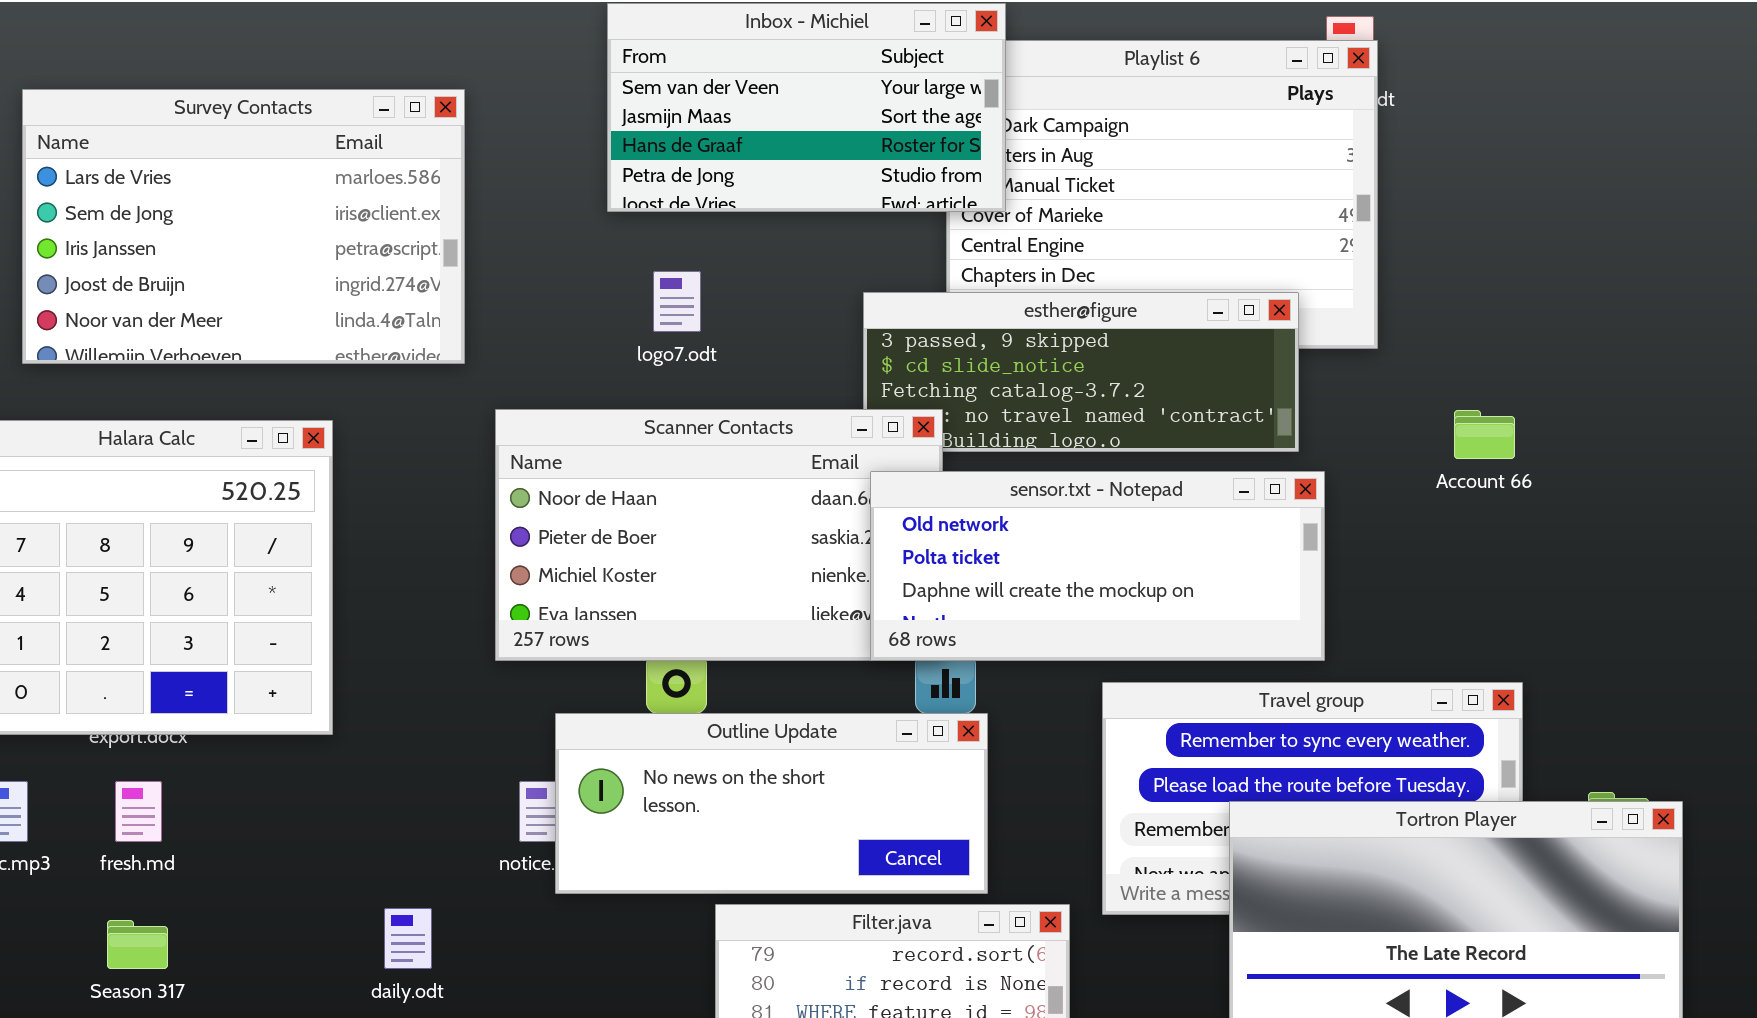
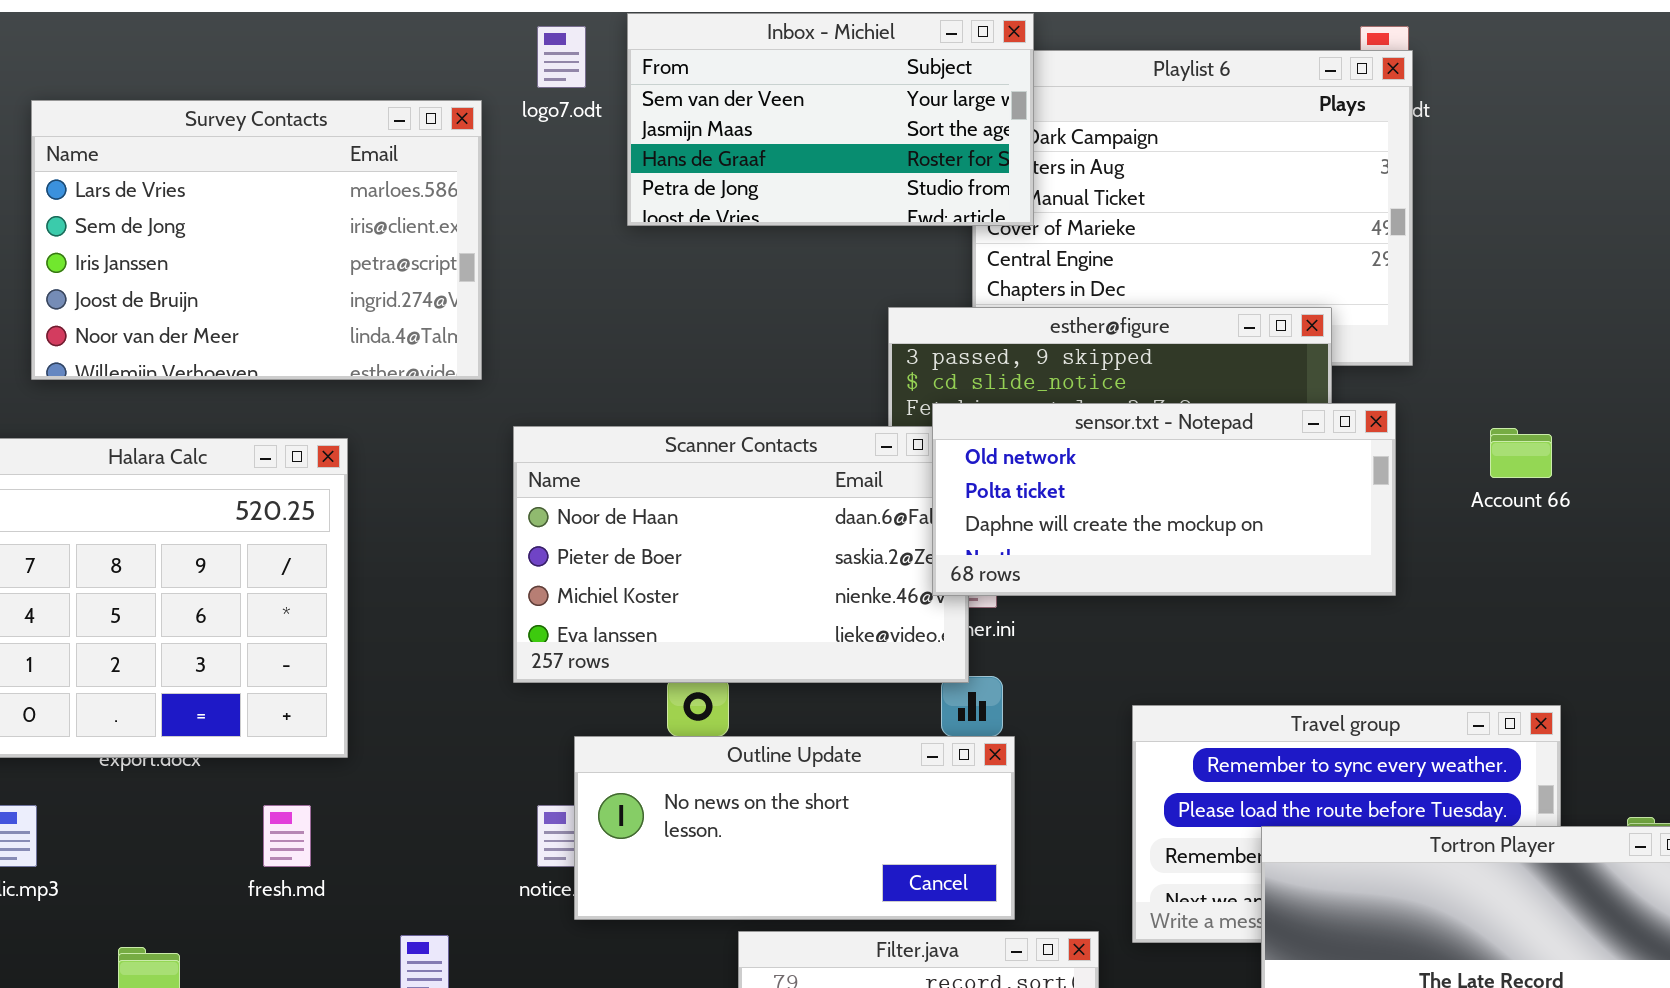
logo7.odt: [653,271,701,332] -> [537,26,586,88], moved
sensor.txt - Notepad: [870,471,1325,661] -> [932,403,1396,596], moved
fresh.md: [115,781,162,842] -> [263,805,311,867], moved

